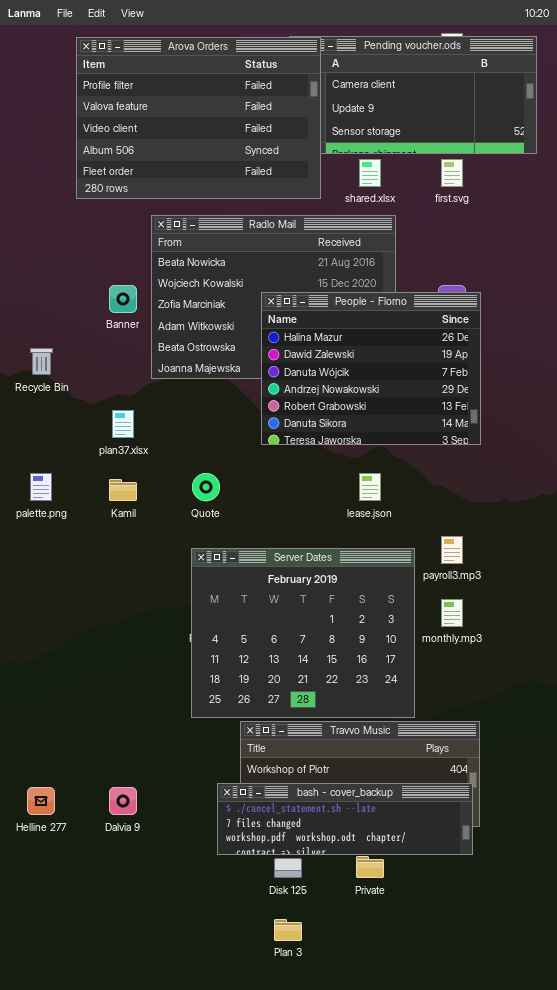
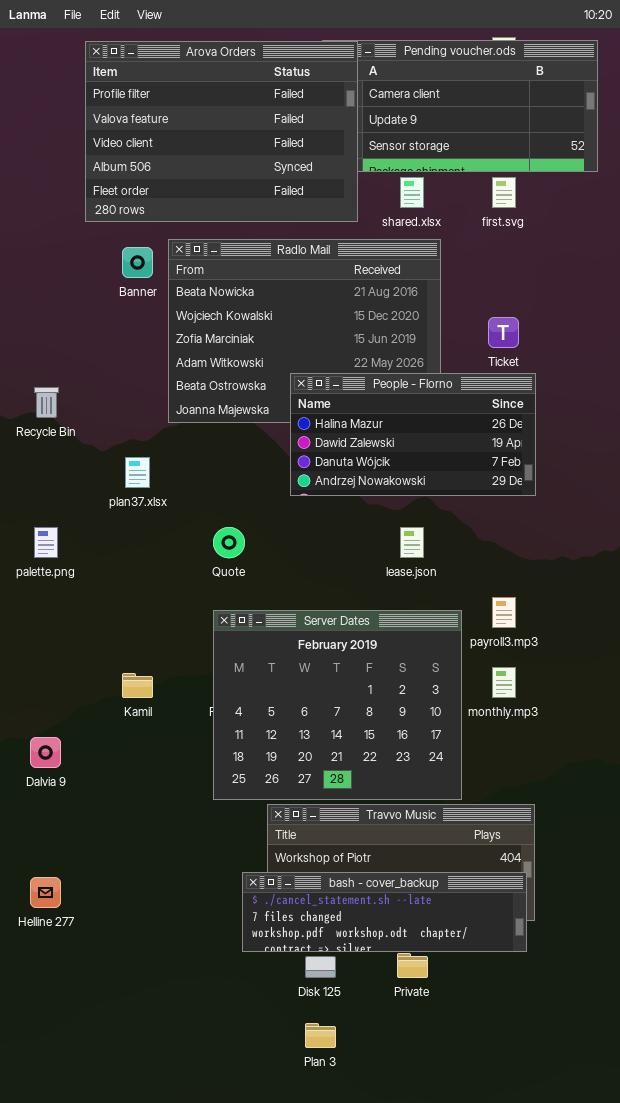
Banner: [109,285,137,313] -> [122,247,153,278], moved
People - Florno: [261,292,481,445] -> [290,373,536,496], resized
Kamil: [109,479,137,501] -> [122,673,153,698], moved
Dalvia 9: [109,787,137,815] -> [30,737,61,768], moved

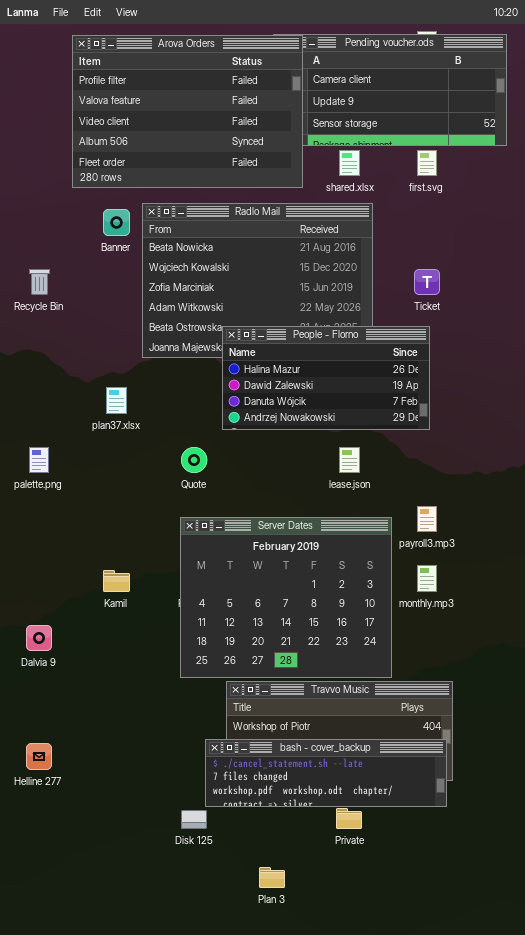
People - Florno: [290,373,536,496] -> [222,326,430,430], moved
Recycle Bin: [34,387,59,418] -> [29,269,50,295], moved
Disk 125: [305,956,336,978] -> [181,810,207,829], moved

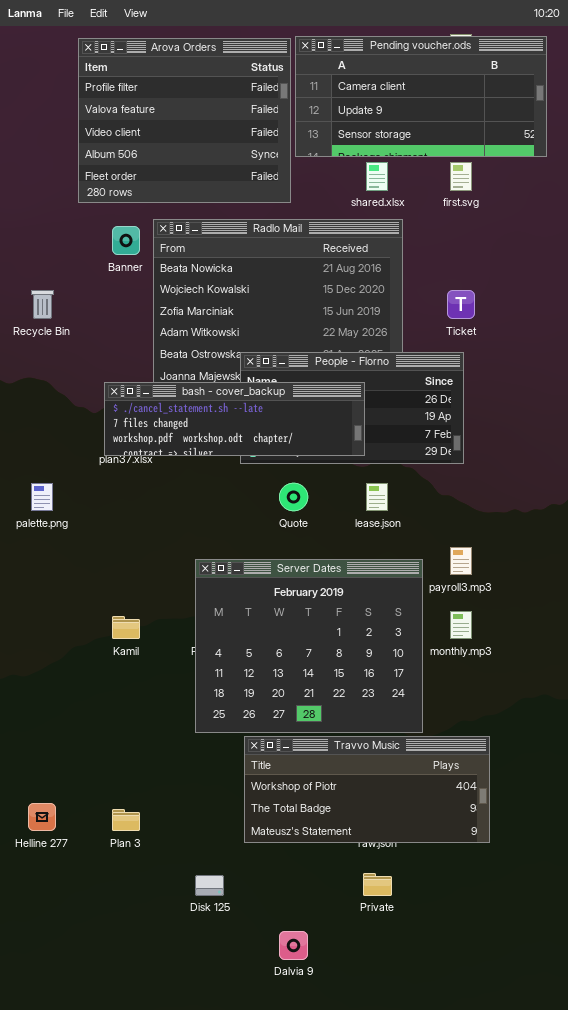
Arova Orders: [72,35,303,188] -> [78,38,291,203], resized
Quote: [181,447,207,473] -> [279,483,308,511], moved
Dalvia 9: [26,625,52,651] -> [279,931,308,960], moved
bash - cover_backup: [205,739,447,807] -> [104,382,365,456], moved
Plan 3: [259,867,285,888] -> [112,809,140,831], moved

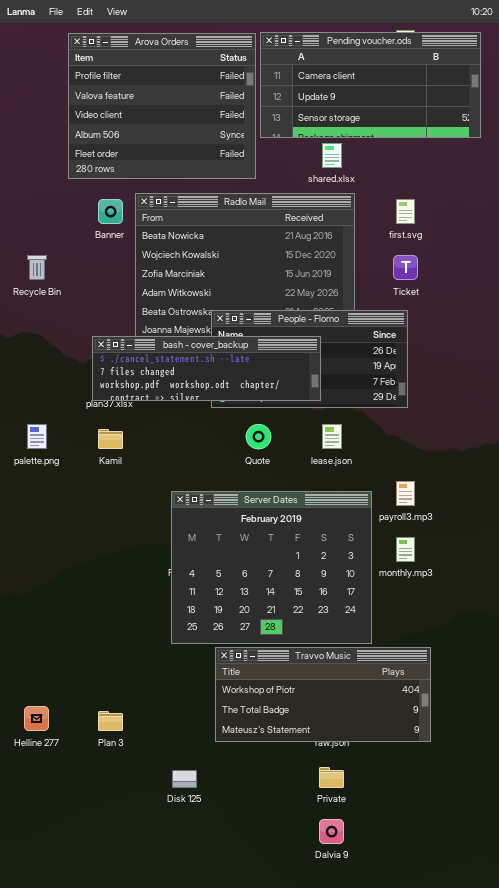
first.svg: [450,162,472,191] -> [396,199,415,224], moved
Kamil: [112,616,140,639] -> [98,429,123,449], moved
Dalvia 9: [279,931,308,960] -> [319,819,344,844], moved

